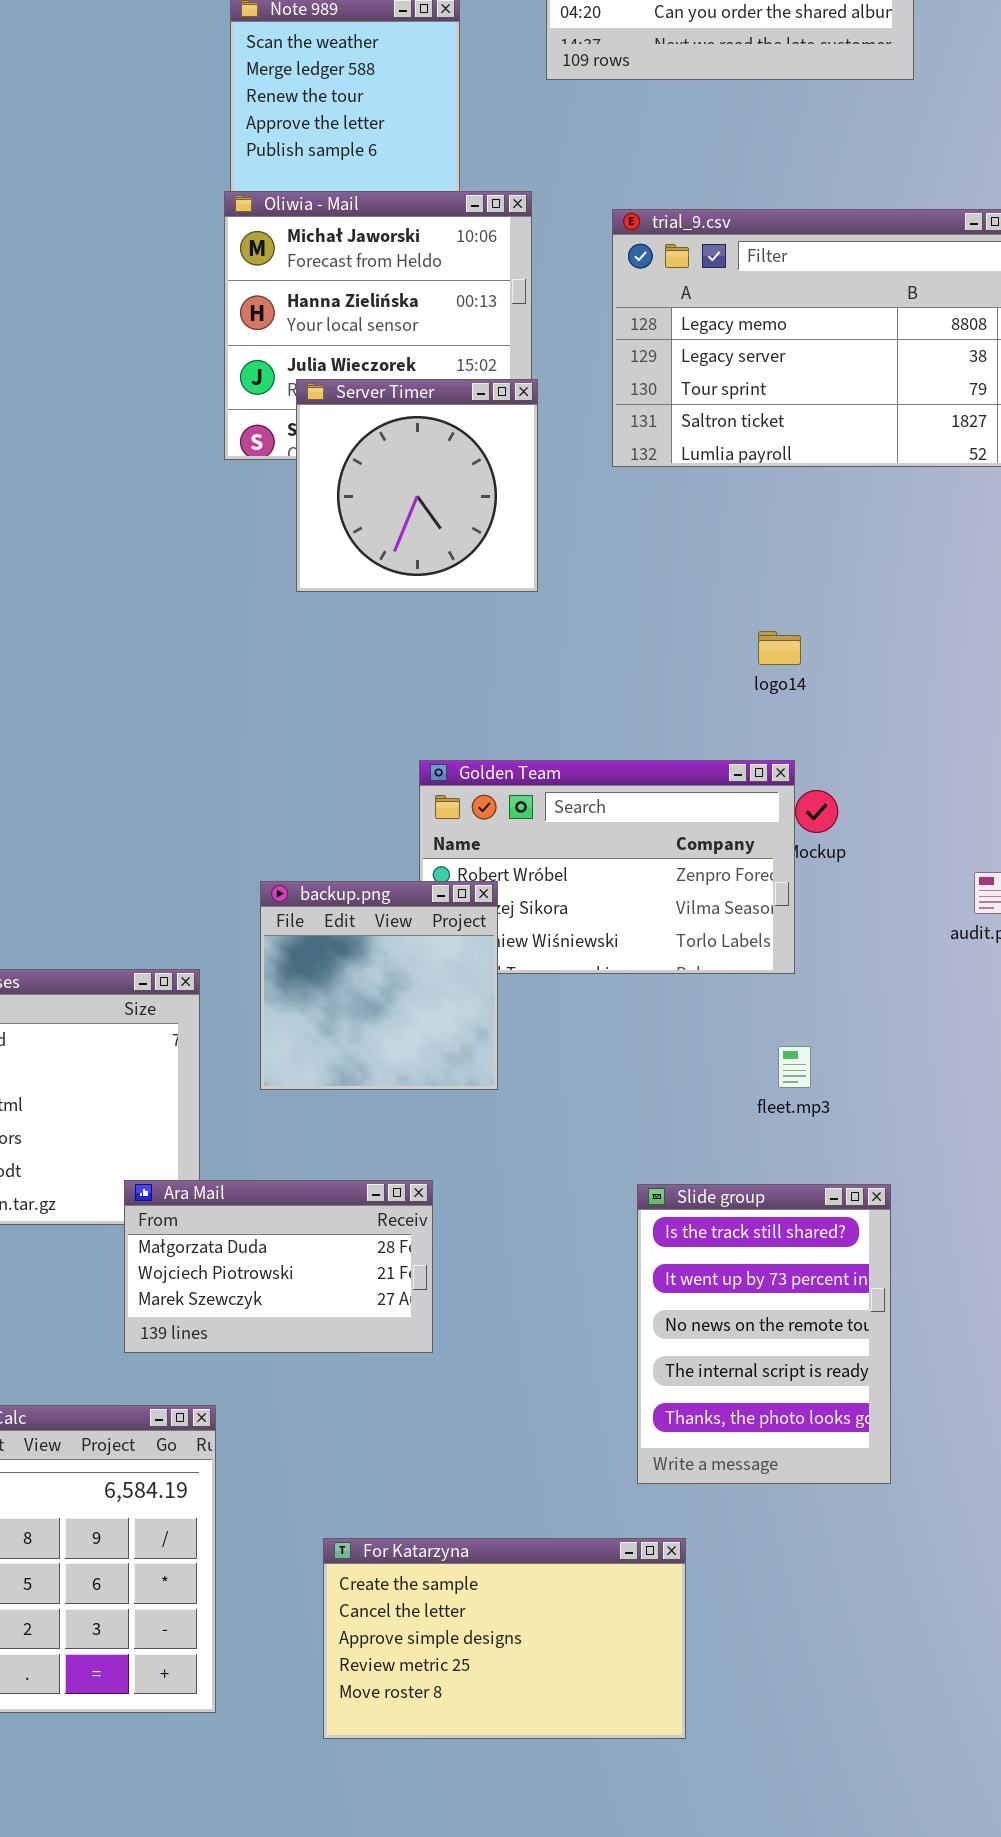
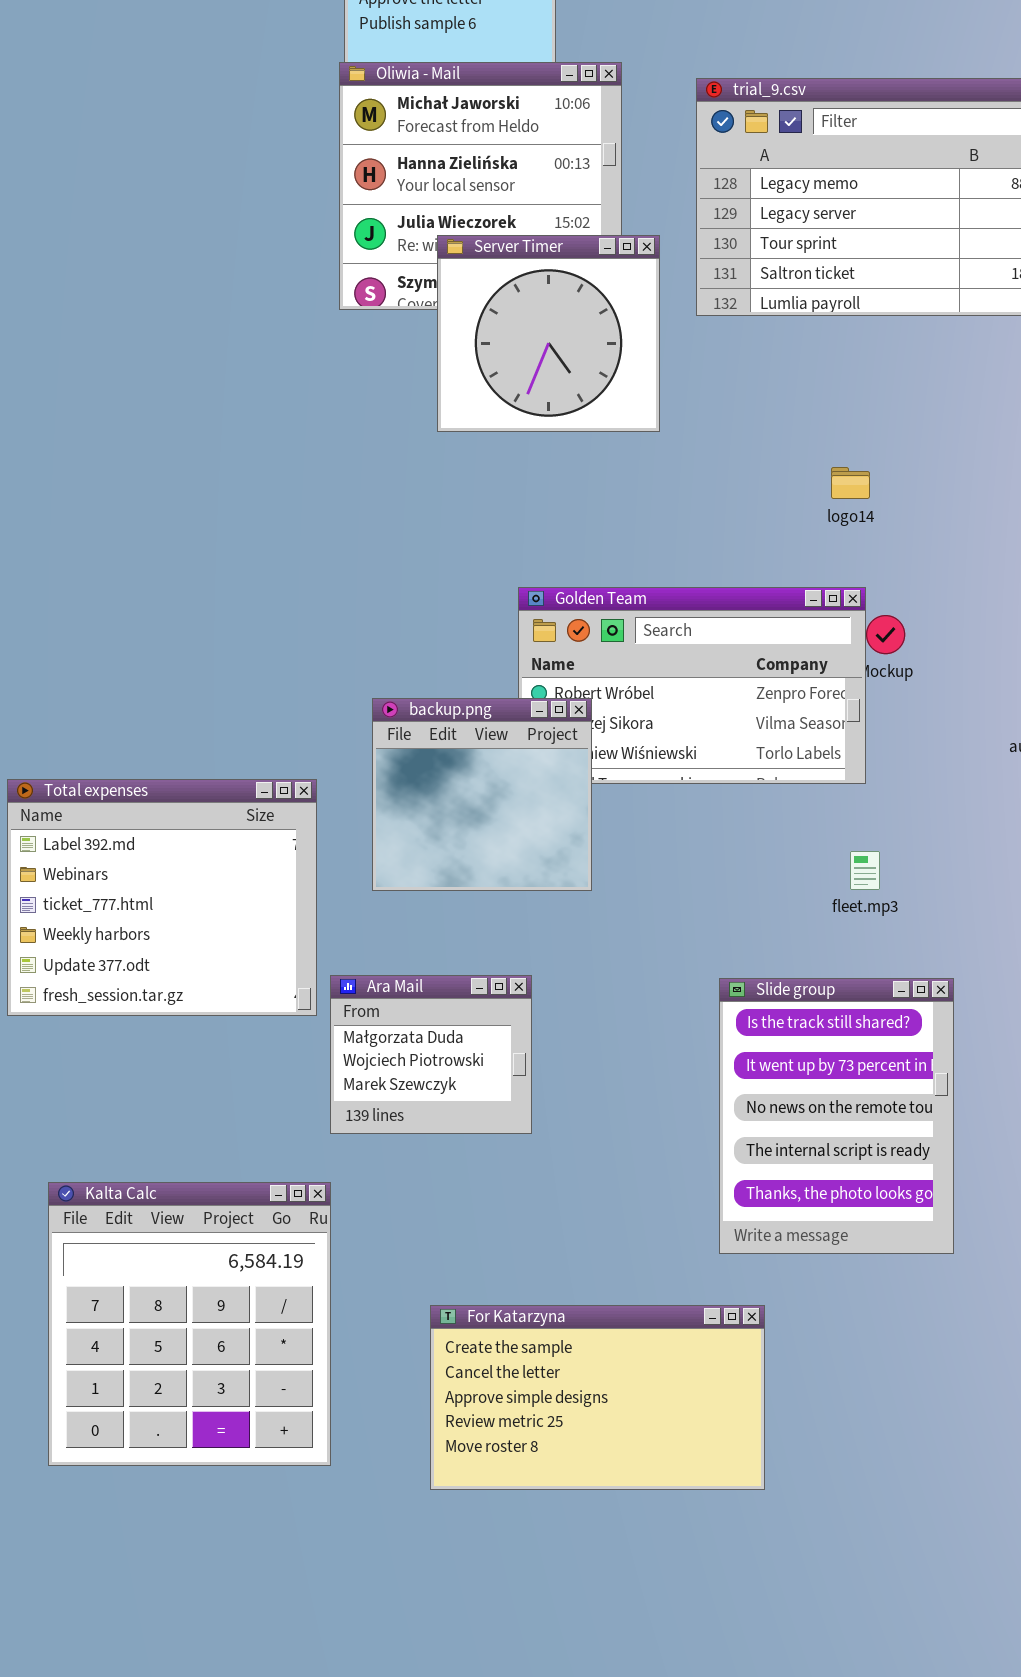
Server Timer: [296,379,538,592] -> [437,235,660,432], moved
Ara Mail: [124,1180,433,1353] -> [330,975,532,1134], resized

